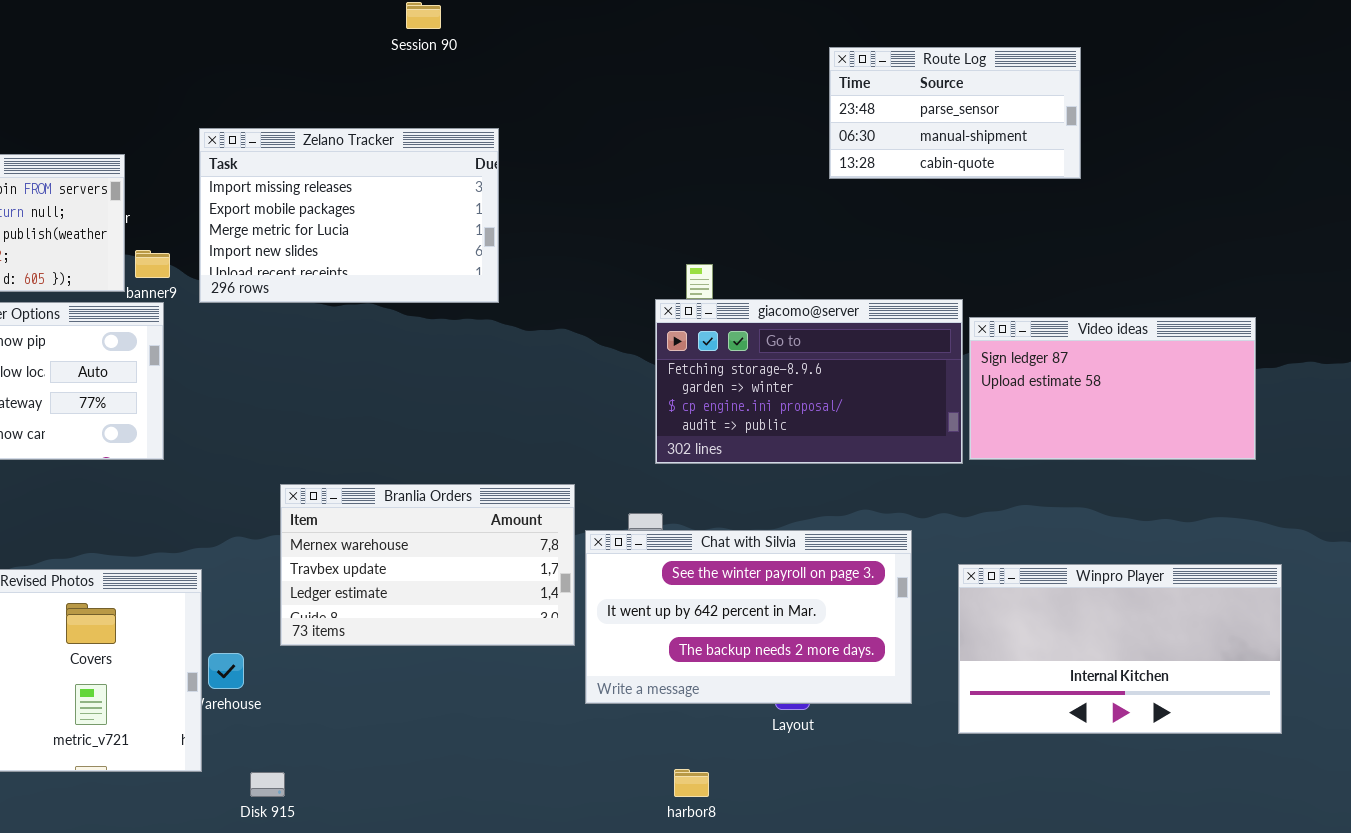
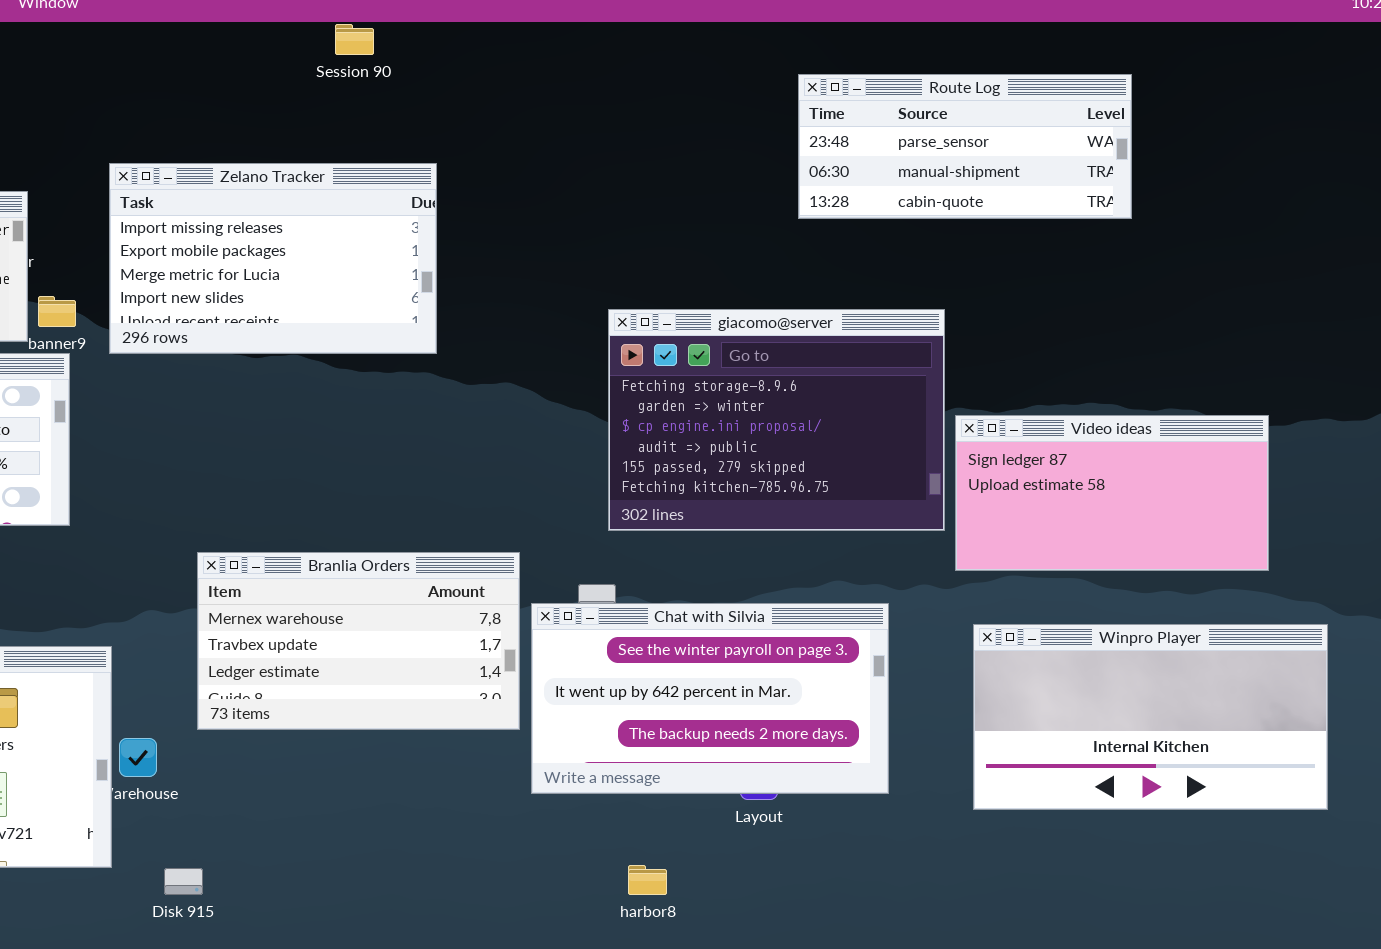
Route Log: [829,47,1081,179] -> [798,74,1132,219], resized
giacomo@server: [655,299,963,464] -> [608,309,945,531], resized
Video ideas: [969,317,1256,460] -> [955,415,1269,571], moved
Winpro Player: [958,564,1282,734] -> [973,624,1328,810], moved

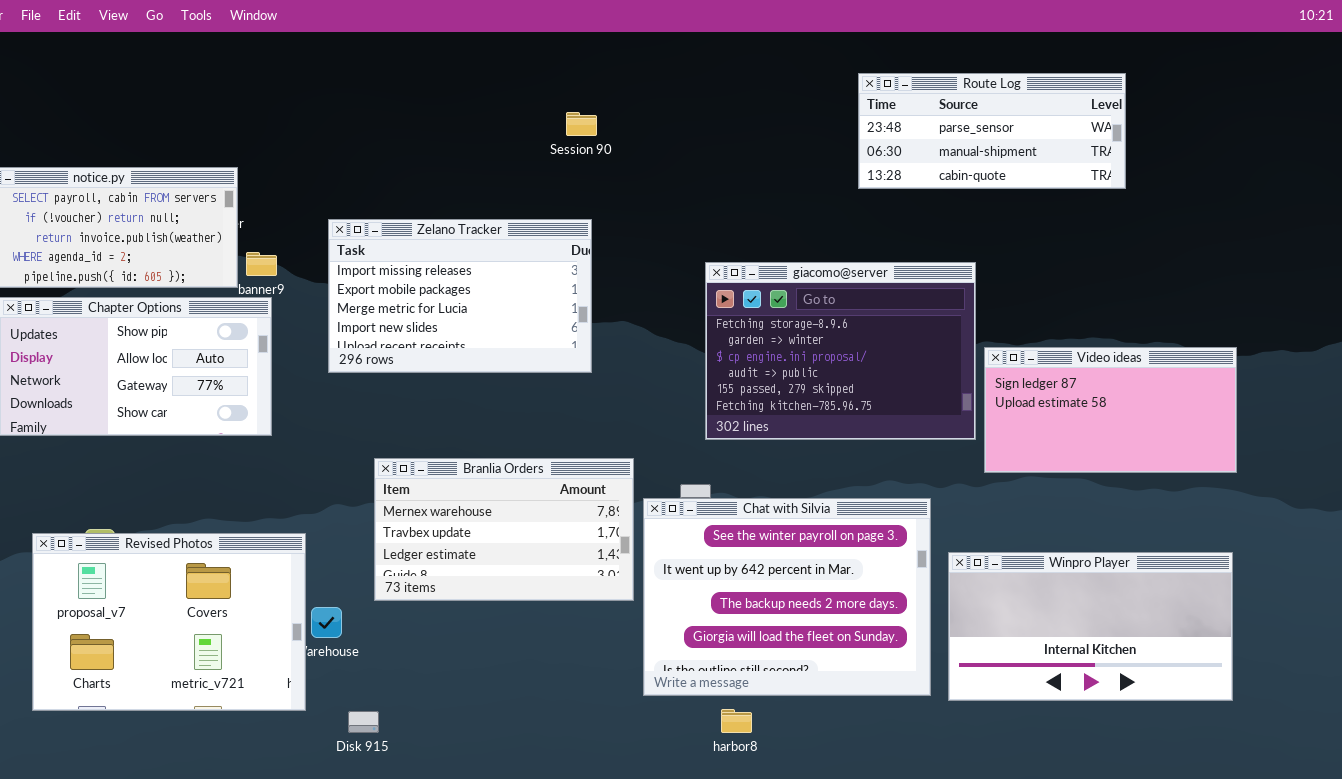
Session 90: [335,24,374,55] -> [566,112,597,136], moved
Zelano Tracker: [109,163,437,354] -> [328,219,592,373], moved
Chat with Silvia: [531,603,889,794] -> [643,498,931,696], resized
Winpro Player: [973,624,1328,810] -> [948,552,1233,701], moved

